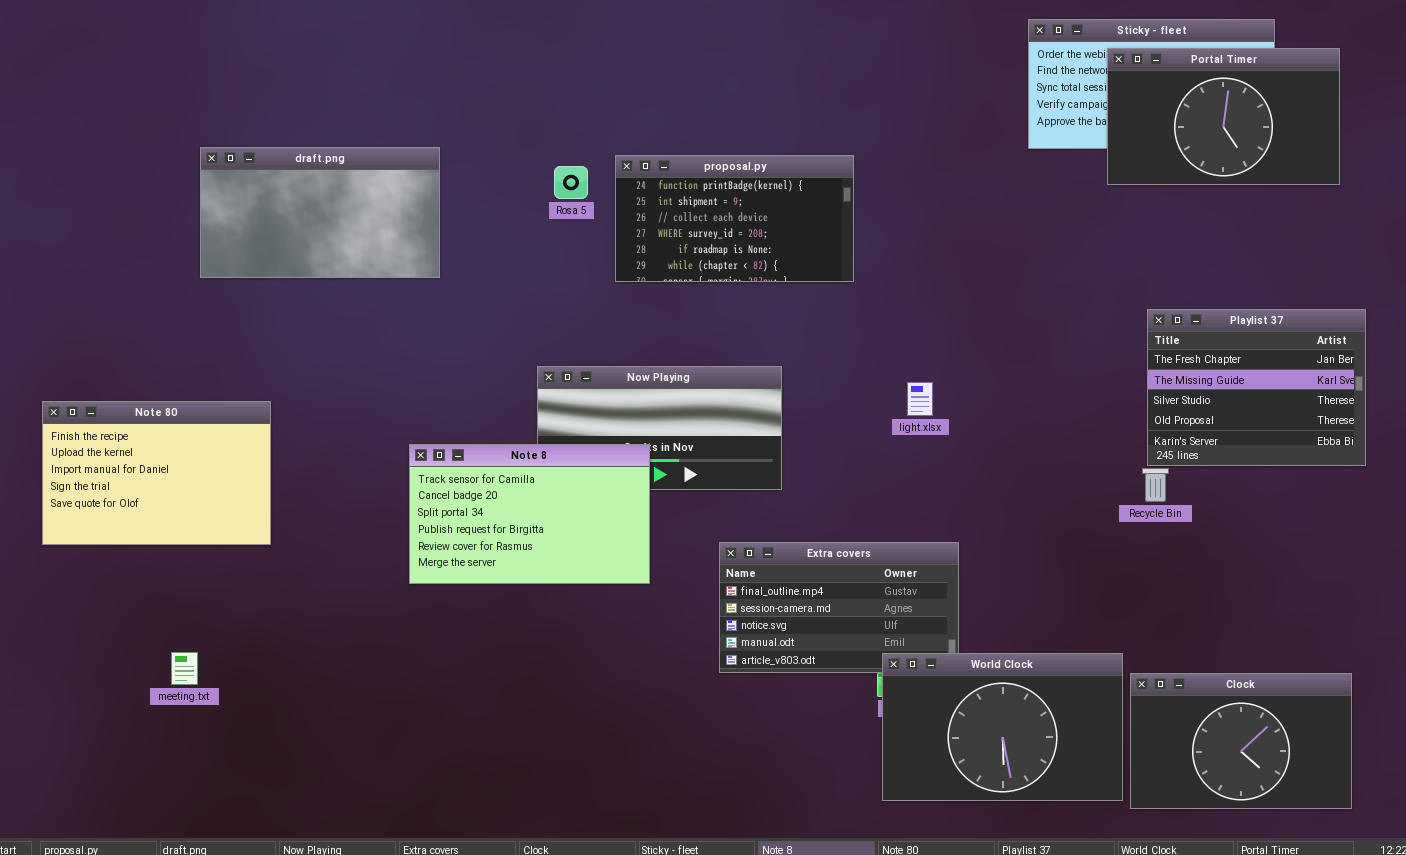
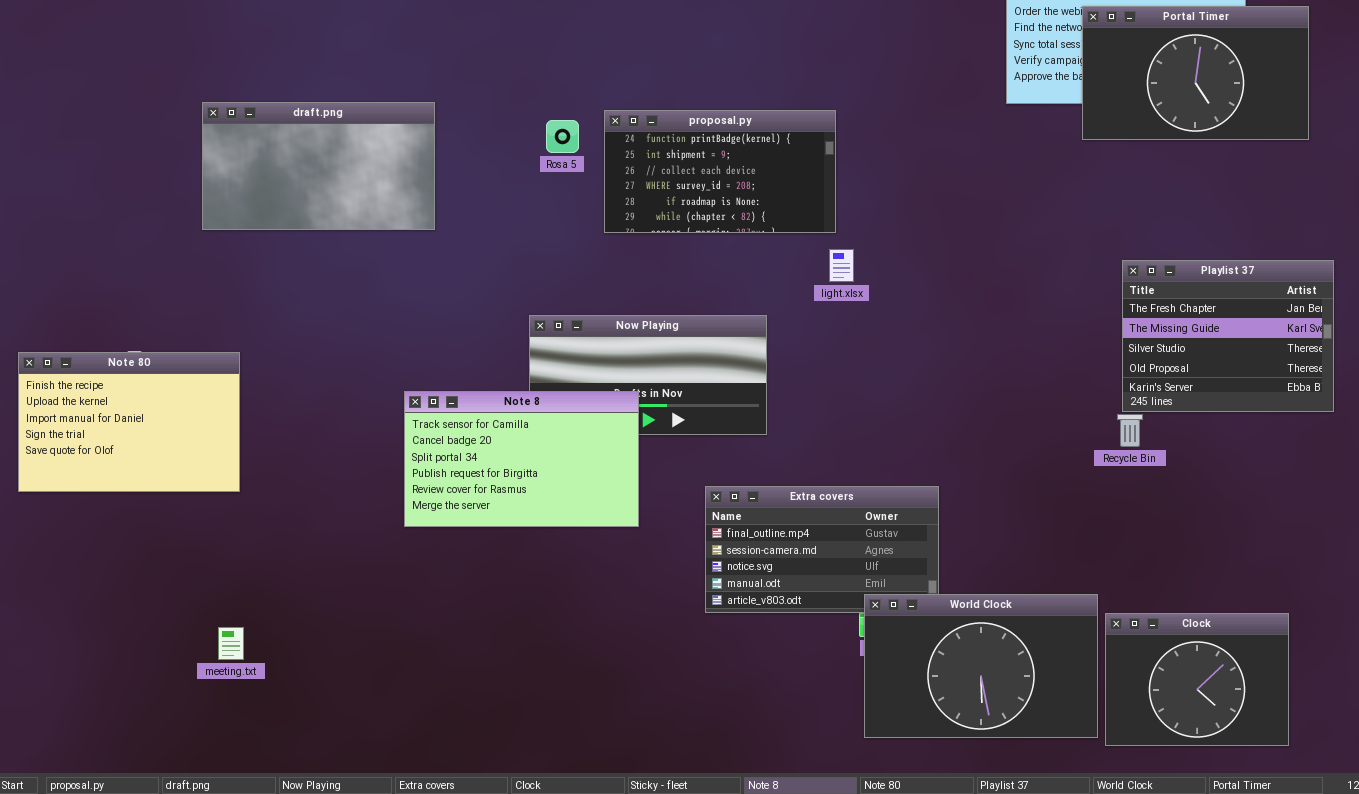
light.xlsx: [907,382,933,416] -> [829,249,854,282], moved
Note 80: [42,401,271,545] -> [18,352,240,492], moved
meeting.txt: [171,652,198,685] -> [218,627,244,660], moved
Clock: [1130,673,1352,809] -> [1105,613,1289,746], resized

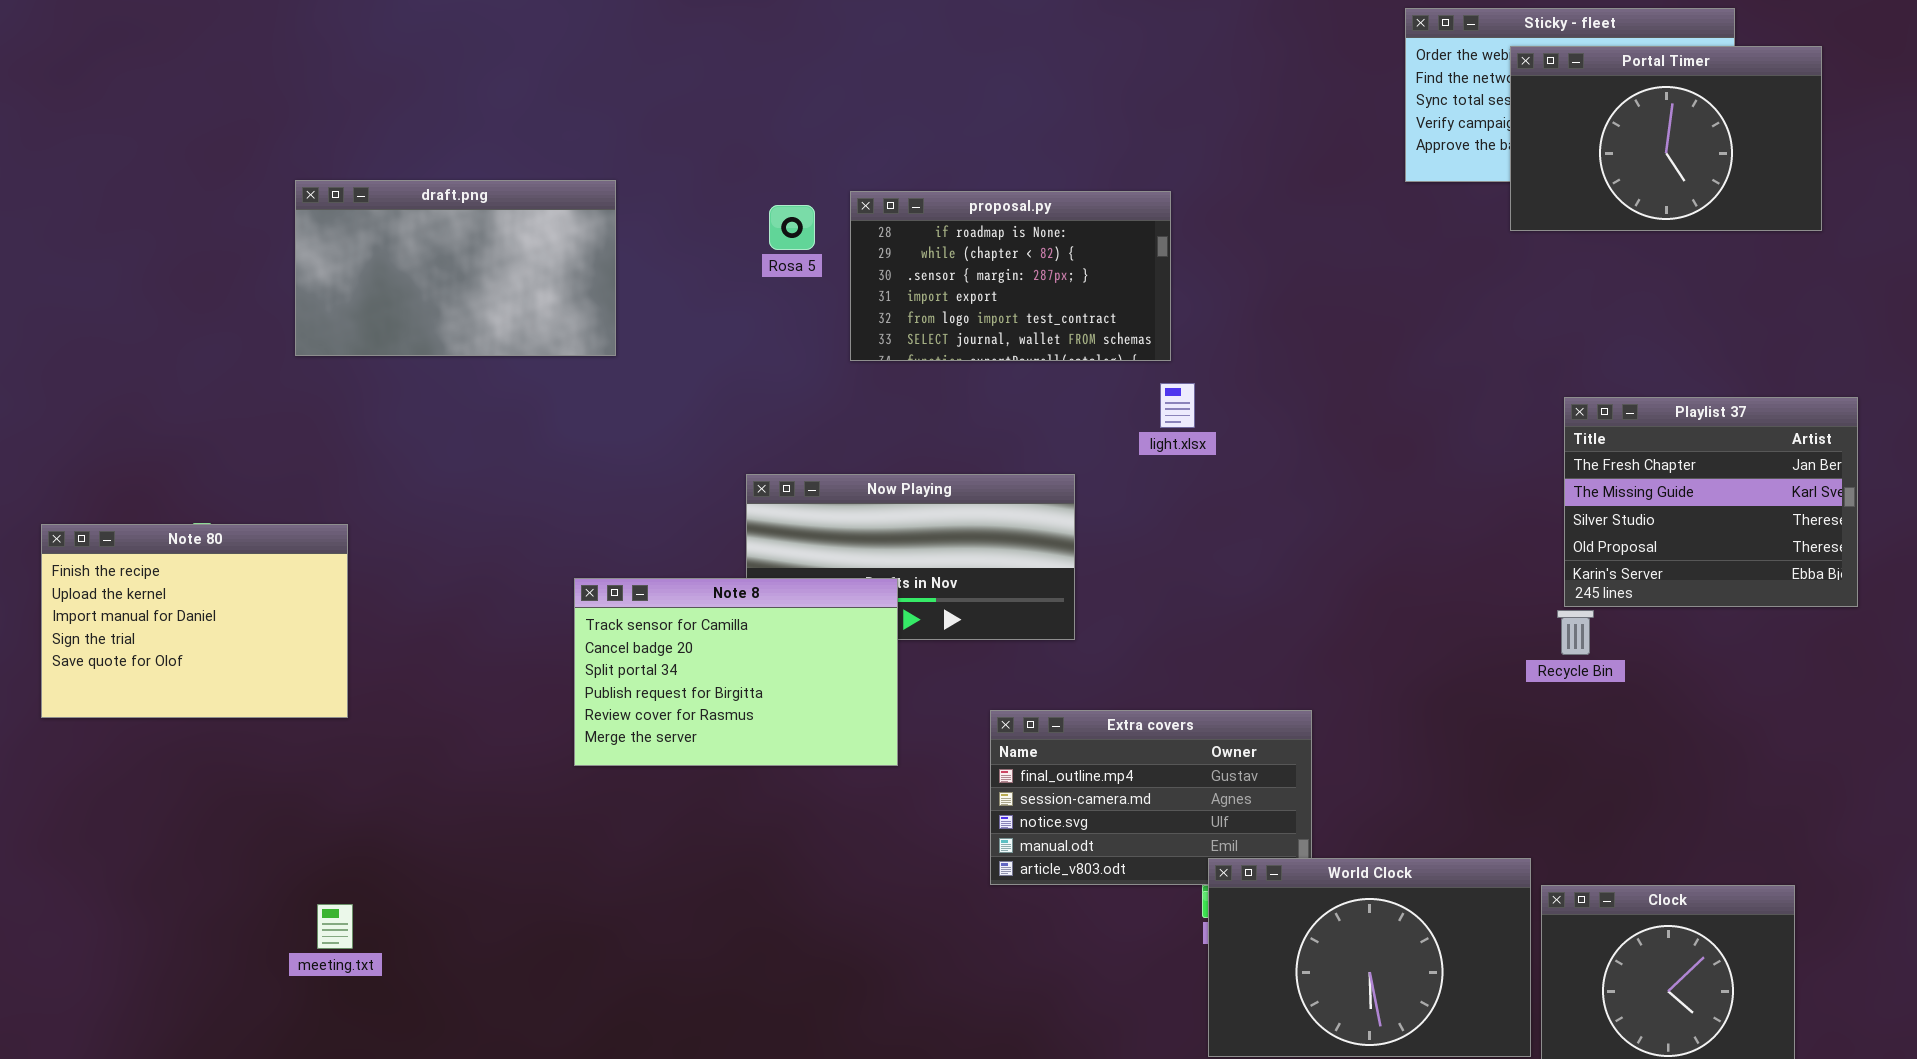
proposal.py: [604,110,836,233] -> [850,191,1171,361], scrolled down 4 rows

